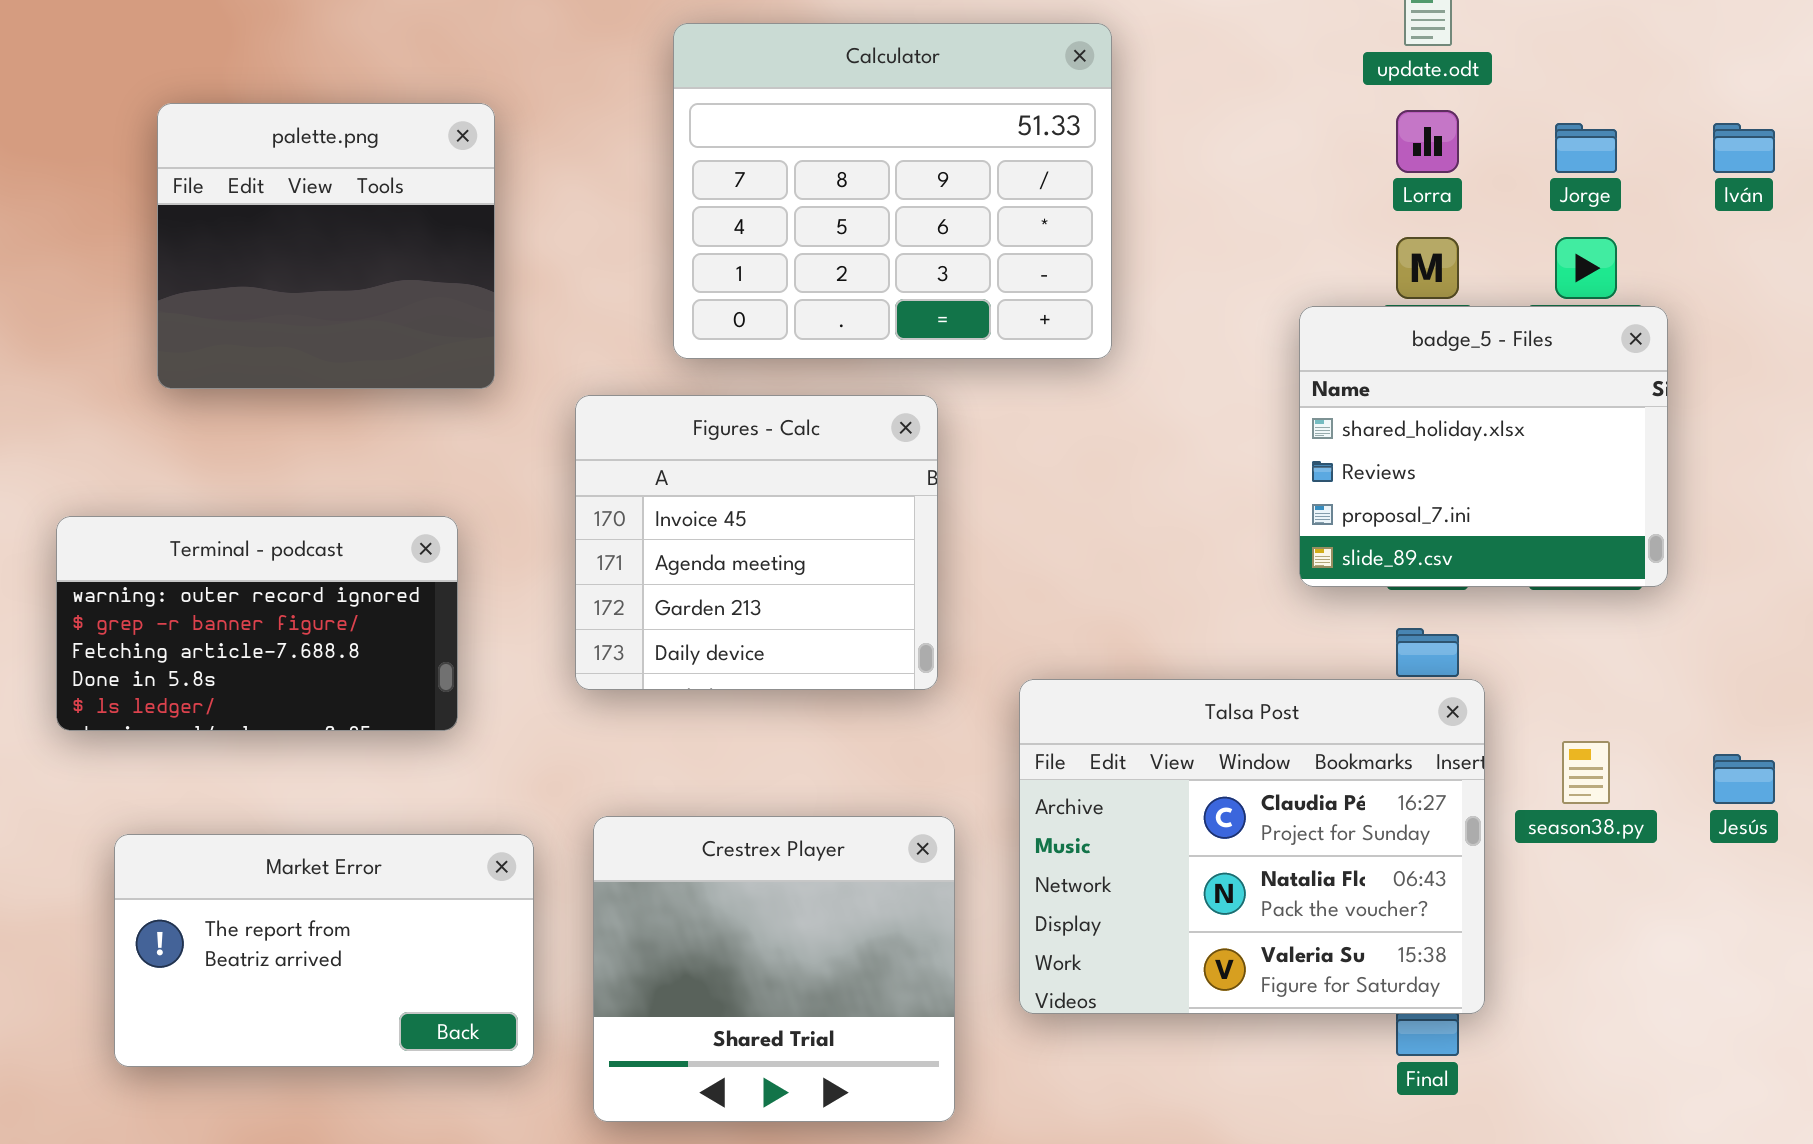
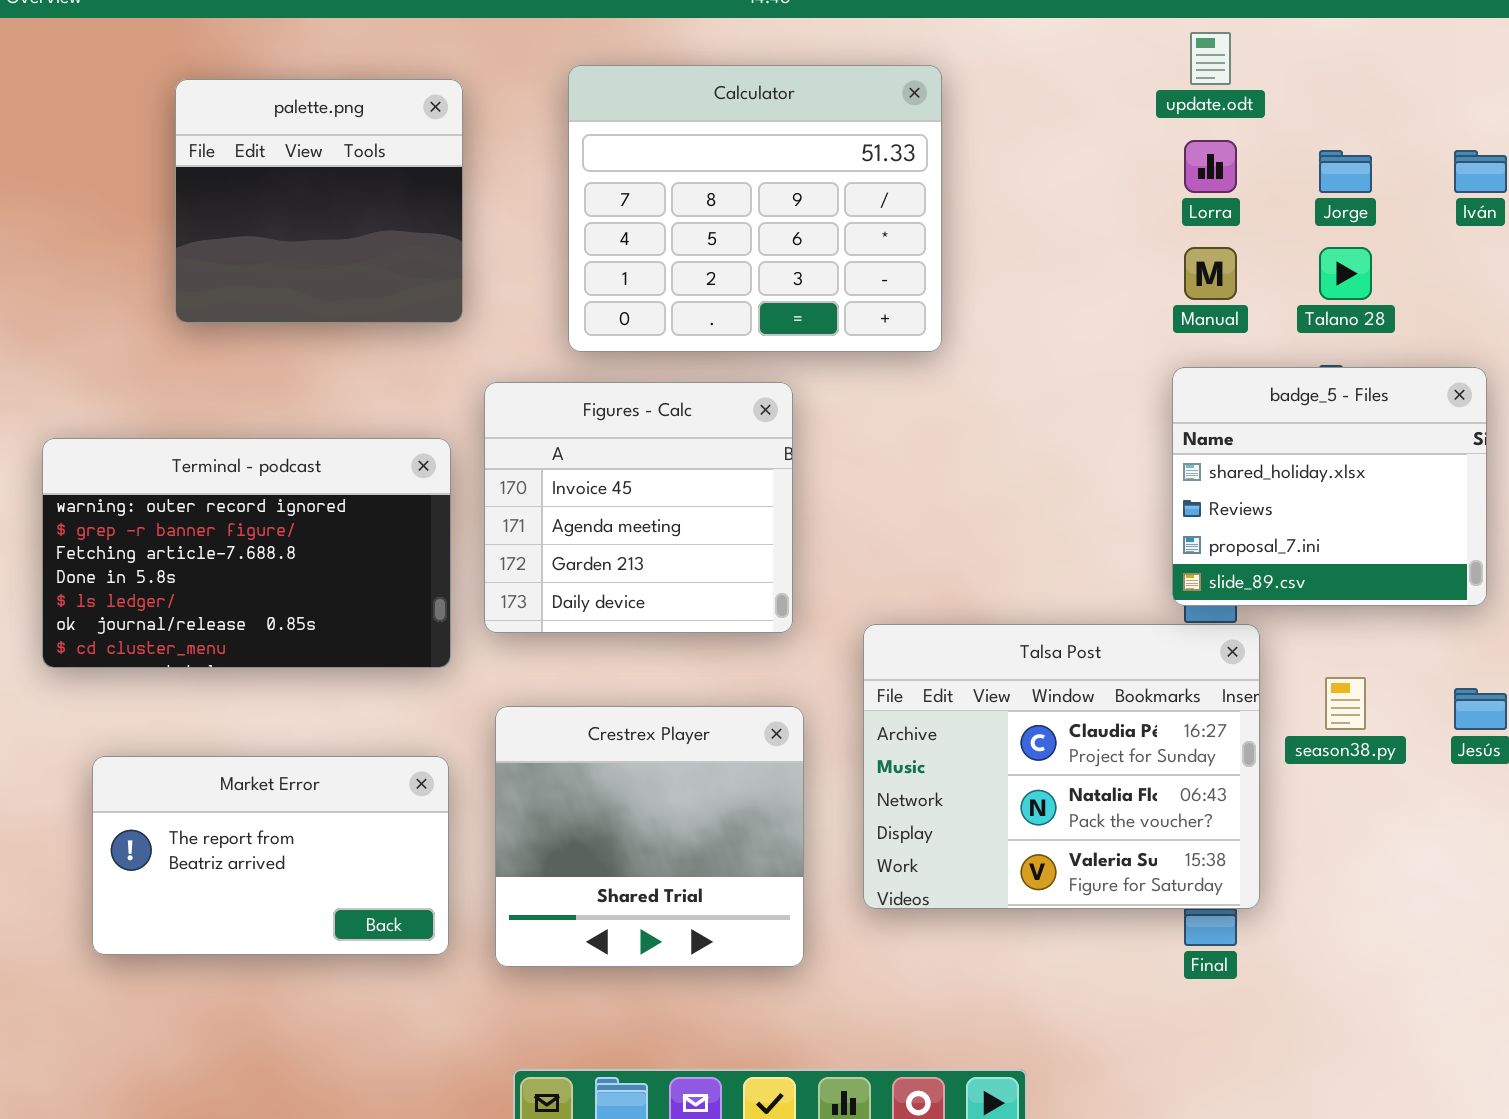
palette.png: [157,103,495,389] -> [175,79,463,323], moved
badge_5 - Files: [1299,306,1668,587] -> [1172,367,1487,606], moved
Terminal - podcast: [56,516,458,731] -> [42,438,451,668], resized
Crestrex Player: [593,816,955,1122] -> [495,706,804,967], moved

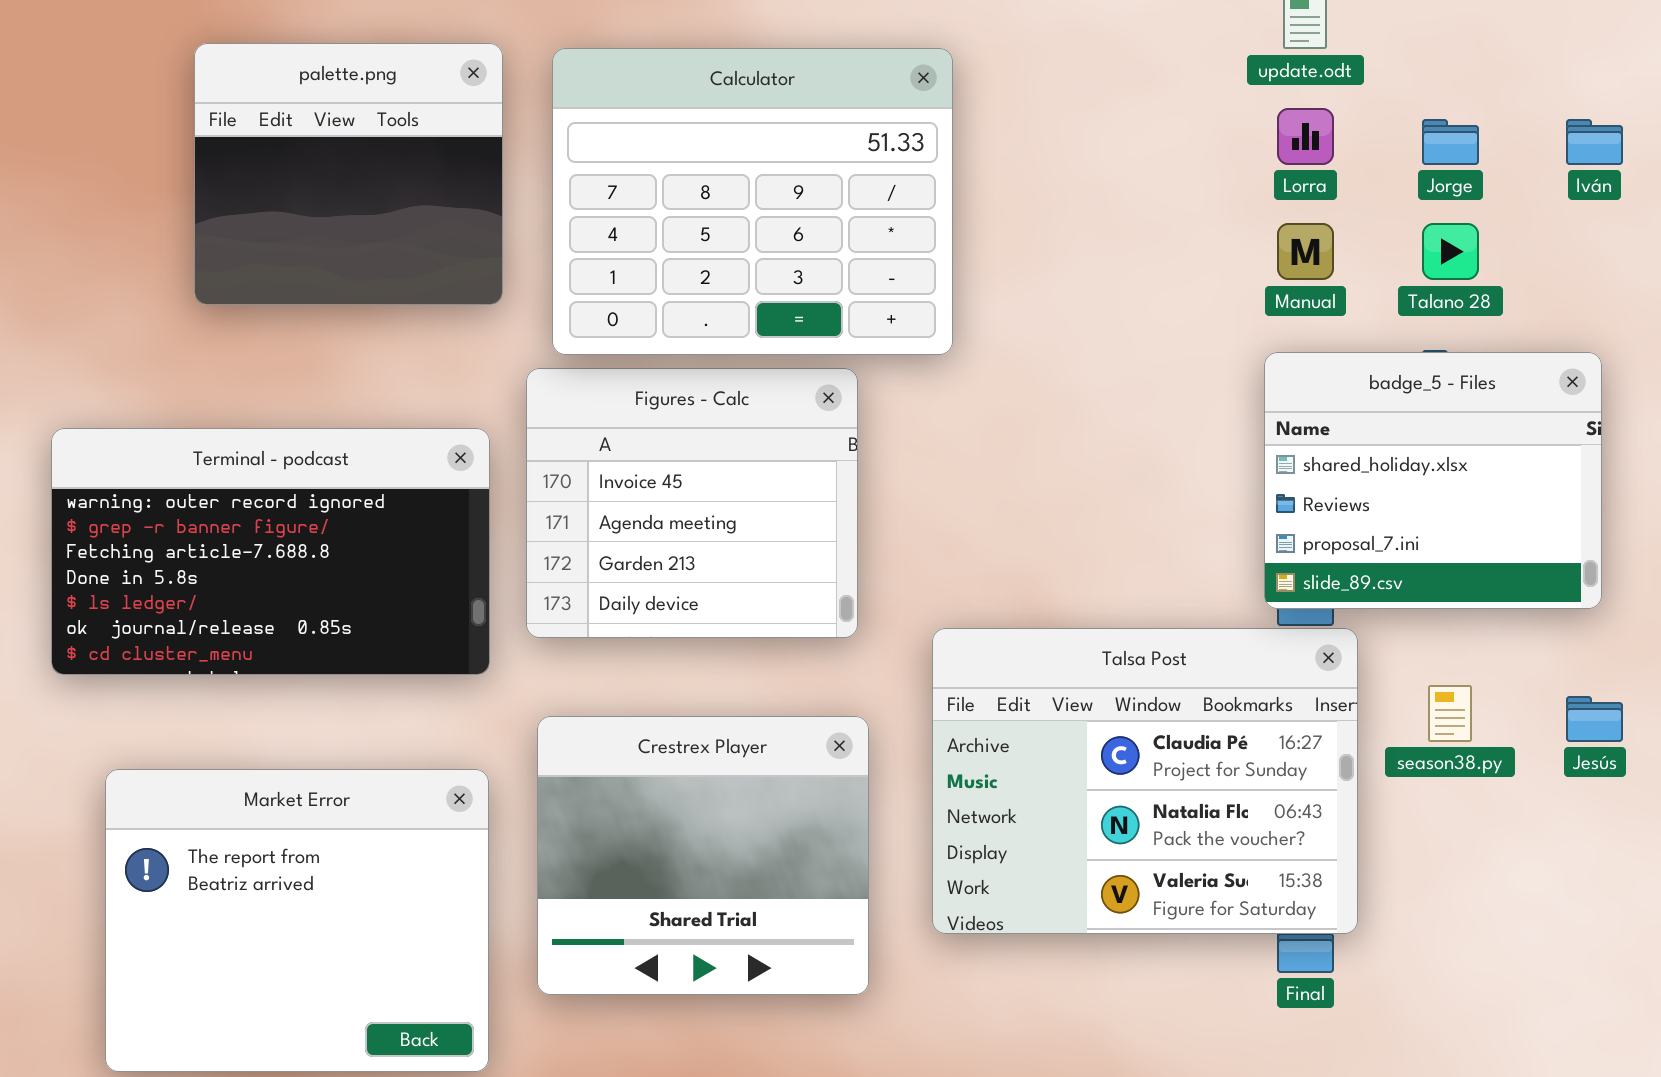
Calculator: [568,65,942,352] -> [552,48,953,355], moved
Market Error: [92,756,449,955] -> [105,769,489,1072], resized

